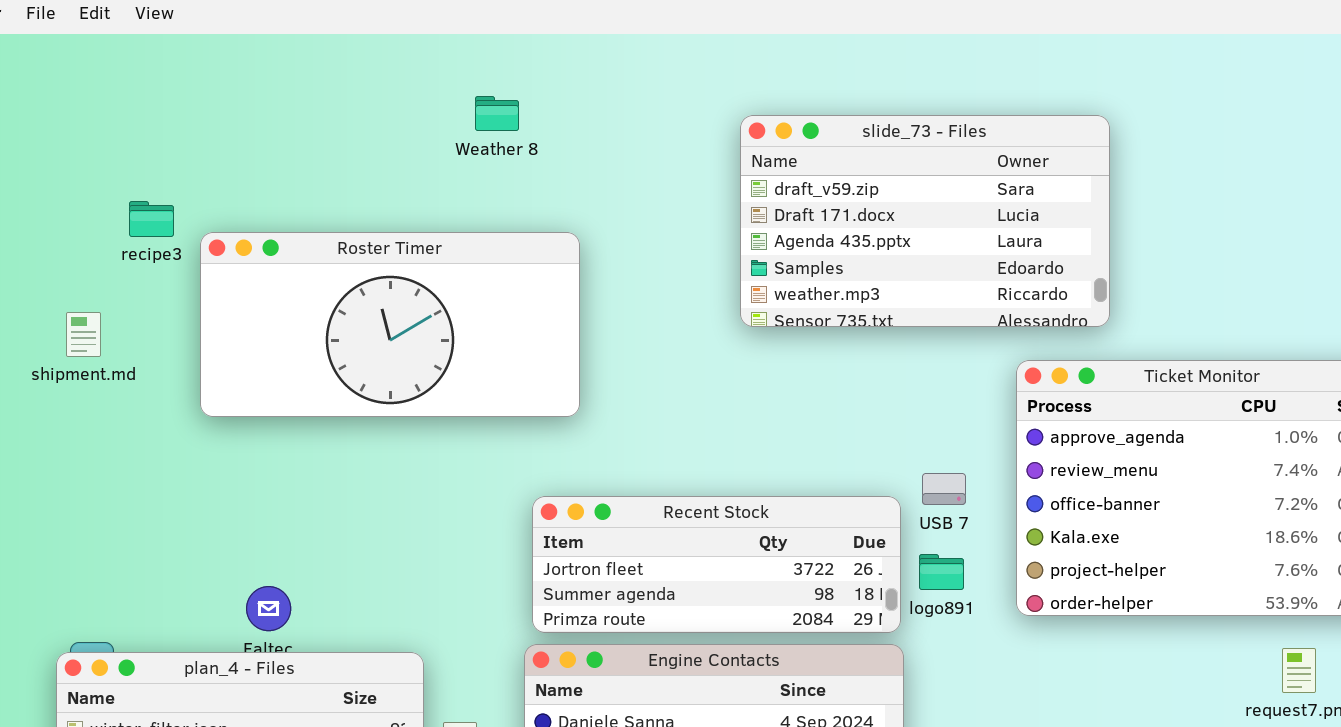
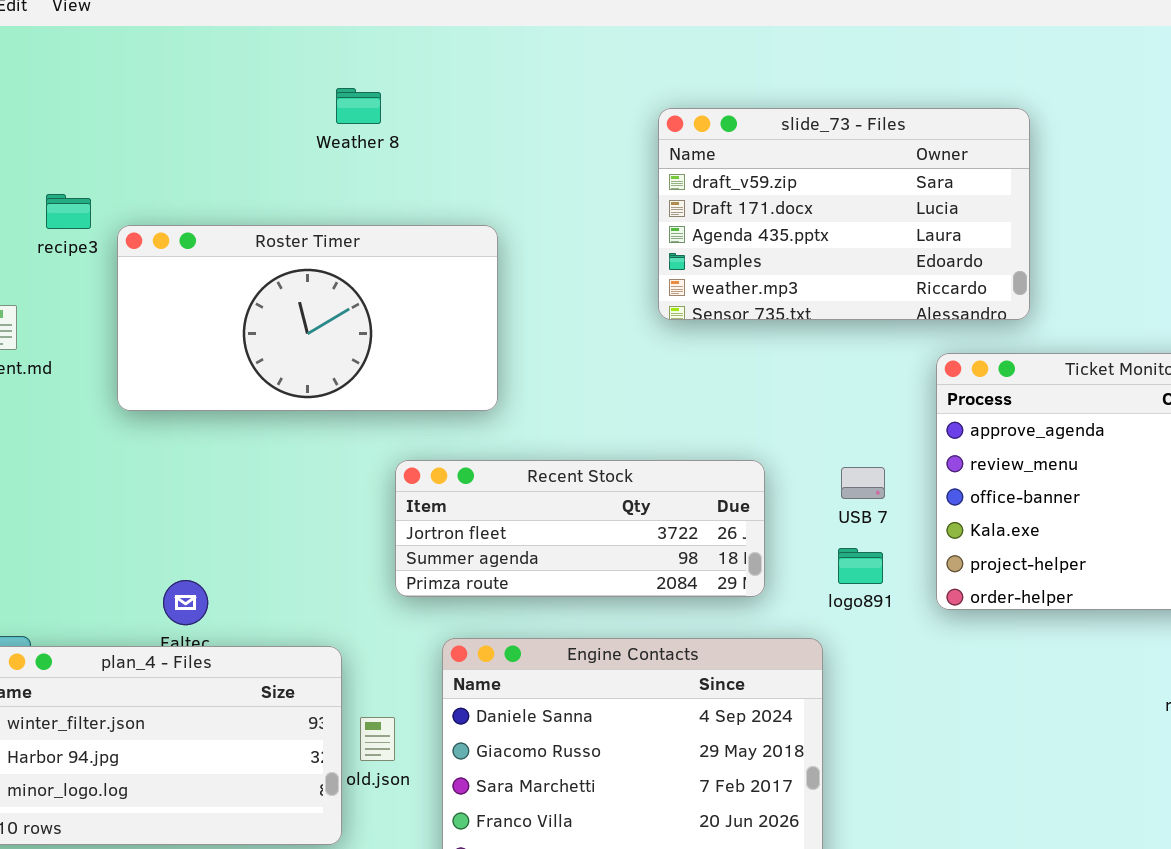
Weather 8: [475,96,519,131] -> [336,88,381,124], moved
Recent Stock: [532,496,901,633] -> [395,460,765,597], moved

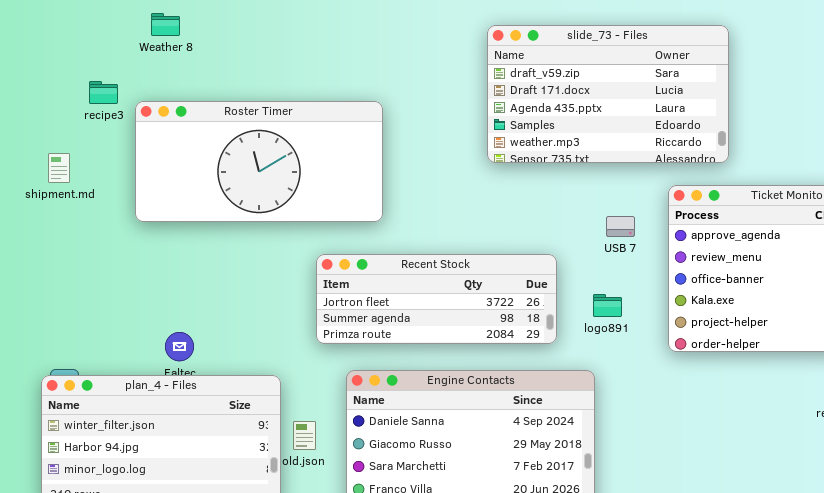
Weather 8: [336,88,381,124] -> [151,13,180,36], moved
USB 7: [841,467,885,499] -> [606,216,635,237], moved
logo891: [838,548,883,584] -> [593,294,622,317], moved

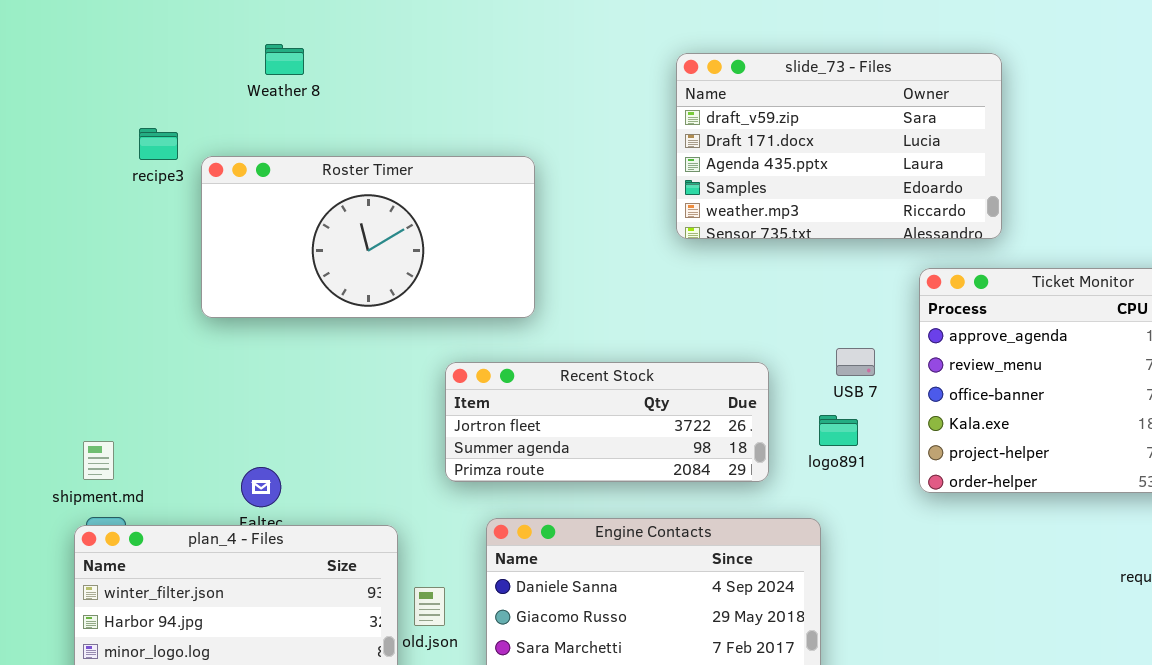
Weather 8: [151,13,180,36] -> [265,44,304,75], moved
shipment.md: [48,153,70,183] -> [83,441,114,480], moved
USB 7: [606,216,635,237] -> [836,348,875,376], moved

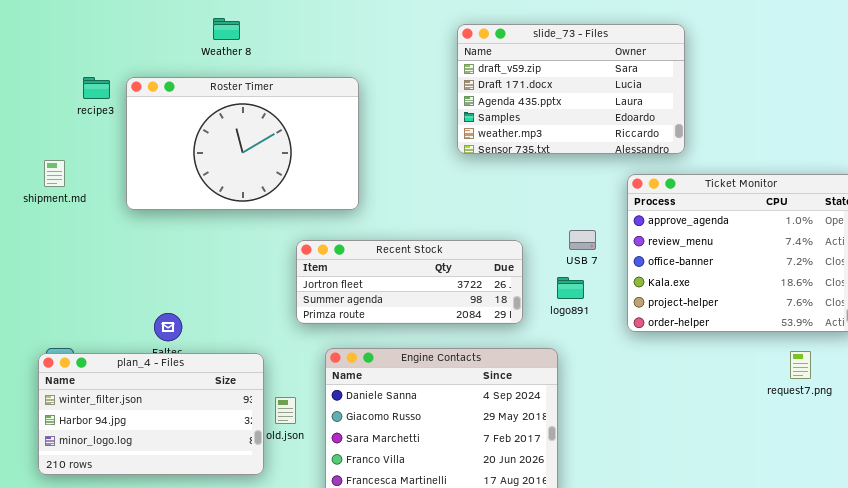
Weather 8: [265,44,304,75] -> [213,18,240,40], moved
Roster Timer: [201,156,535,318] -> [126,77,359,210], resized
shipment.md: [83,441,114,480] -> [44,160,65,187], moved

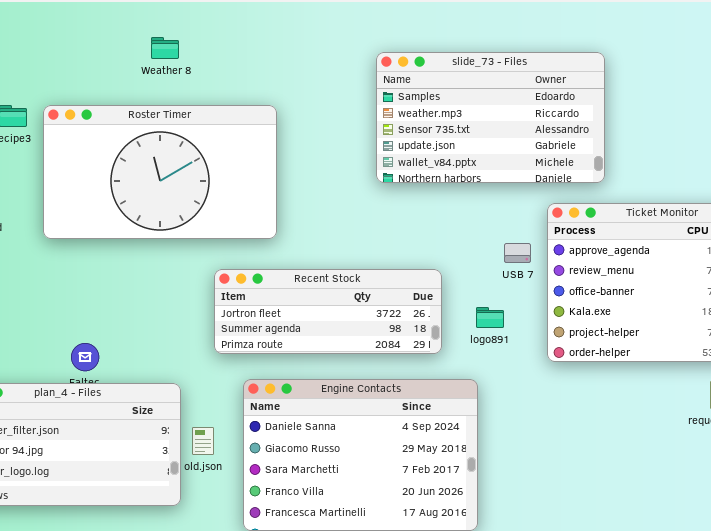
Weather 8: [213,18,240,40] -> [151,37,179,59], moved
slide_73 - Files: [457,24,685,154] -> [376,52,605,183], scrolled down 3 rows
USB 7: [569,230,596,250] -> [504,243,531,263], moved

